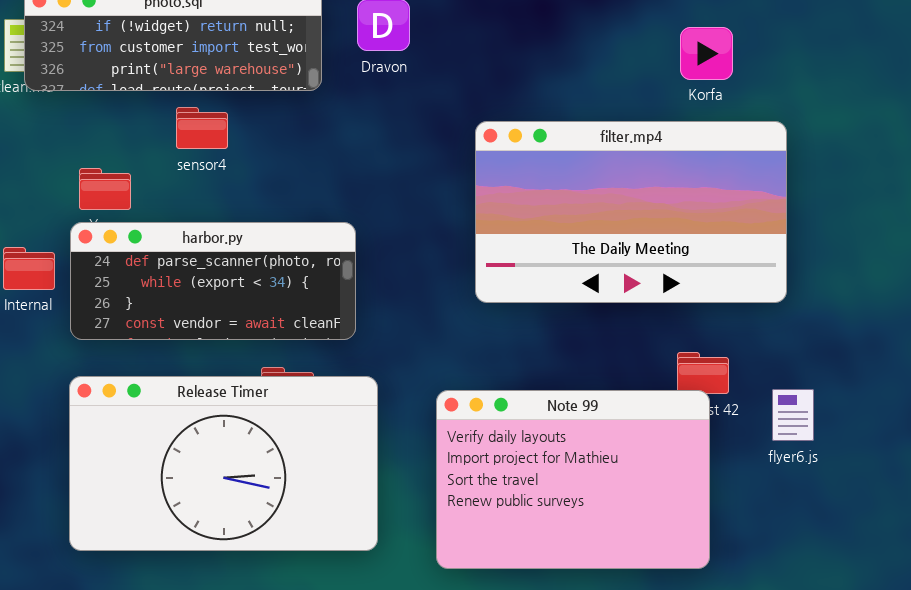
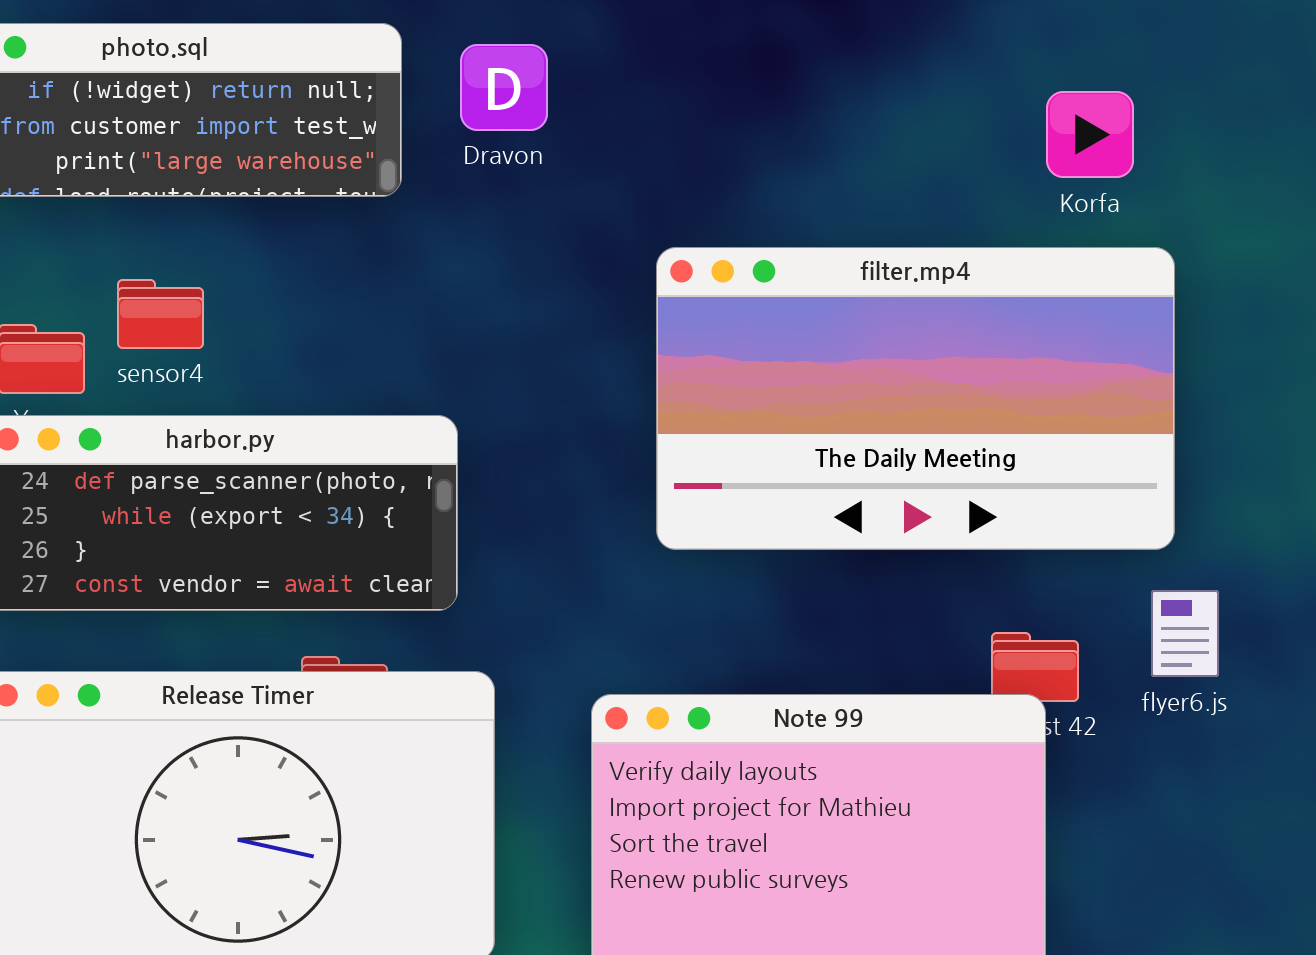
Korfa: [680,27,733,80] -> [1046,91,1134,178], moved
sensor4: [176,107,228,149] -> [117,279,204,349], moved
flyer6.js: [772,389,814,441] -> [1151,590,1219,677], moved

